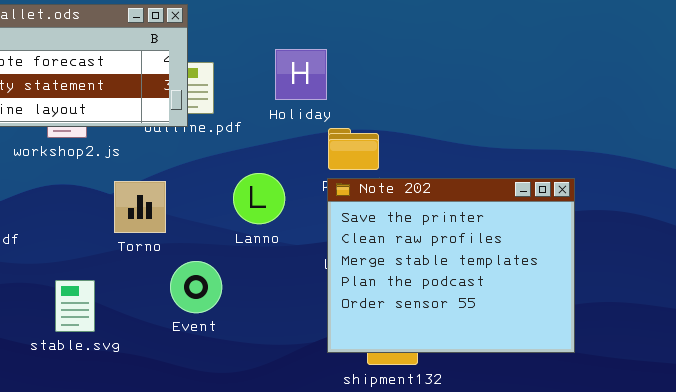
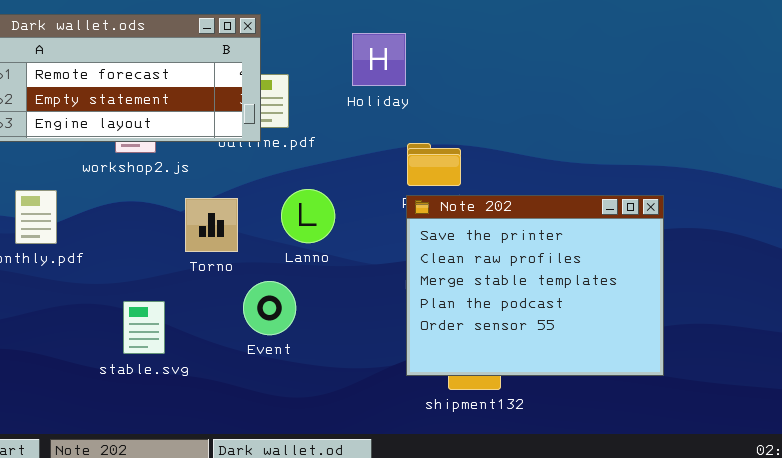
Holiday: [275,49,327,100] -> [352,33,406,86], moved
Lanno: [233,173,285,224] -> [281,189,335,243], moved

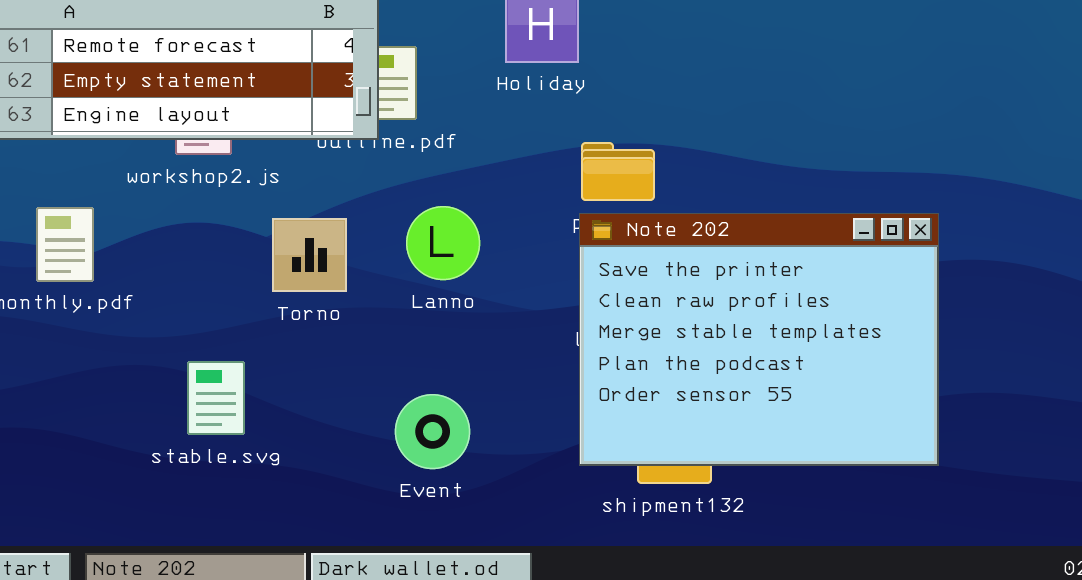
Event: [243,281,296,335] -> [395,394,470,469], moved

